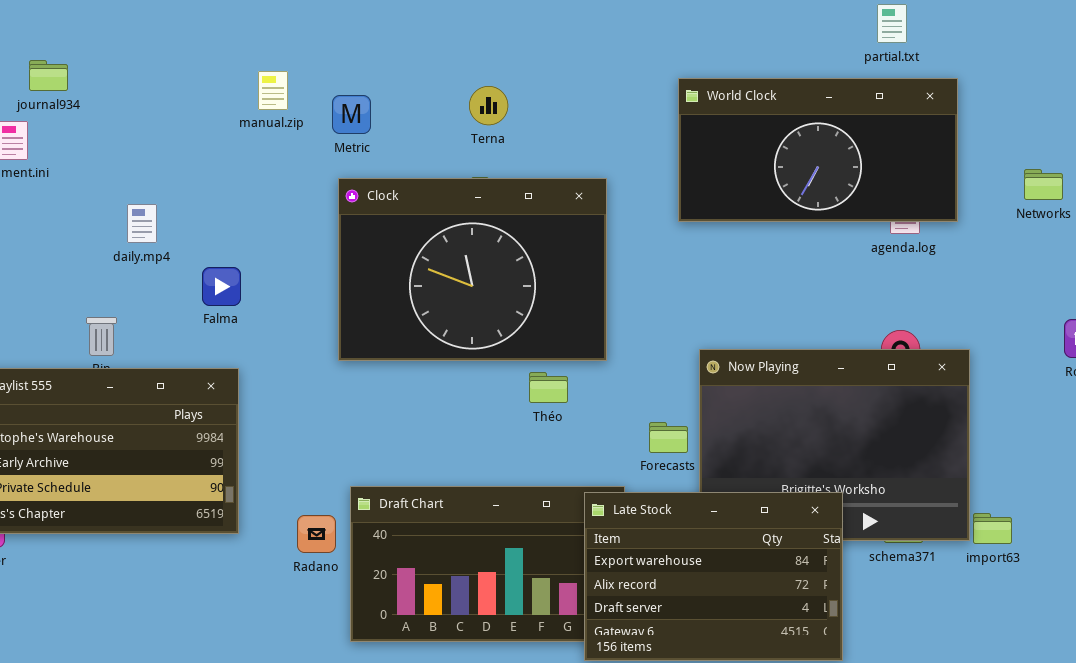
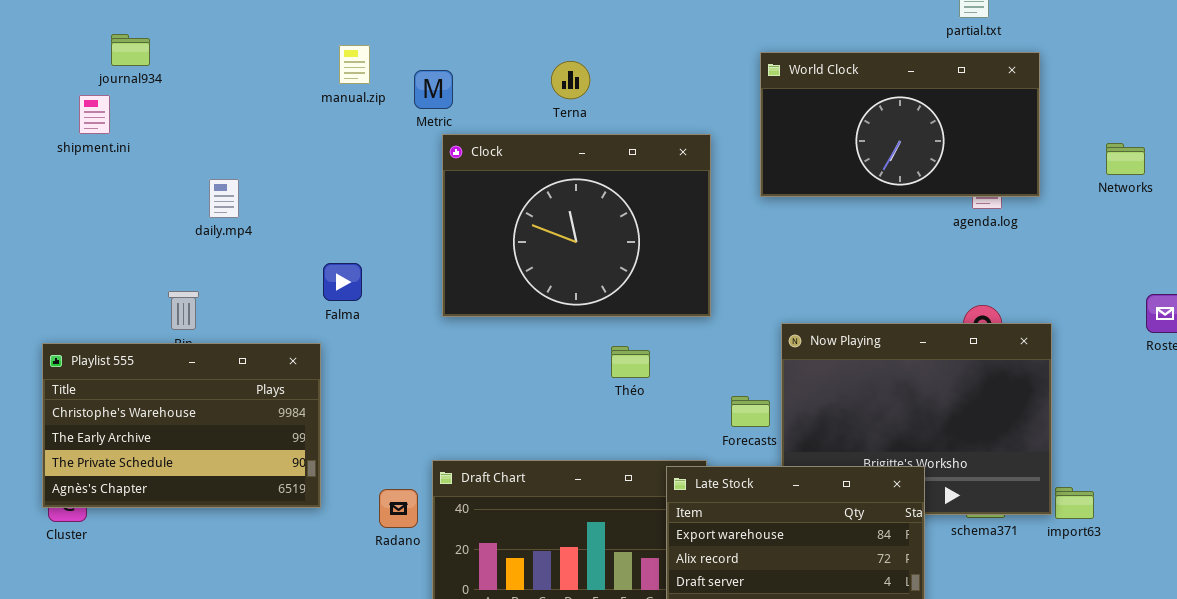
Clock: [338,178,607,361] -> [442,134,711,317], moved
Falma: [202,267,241,306] -> [323,263,362,301], moved

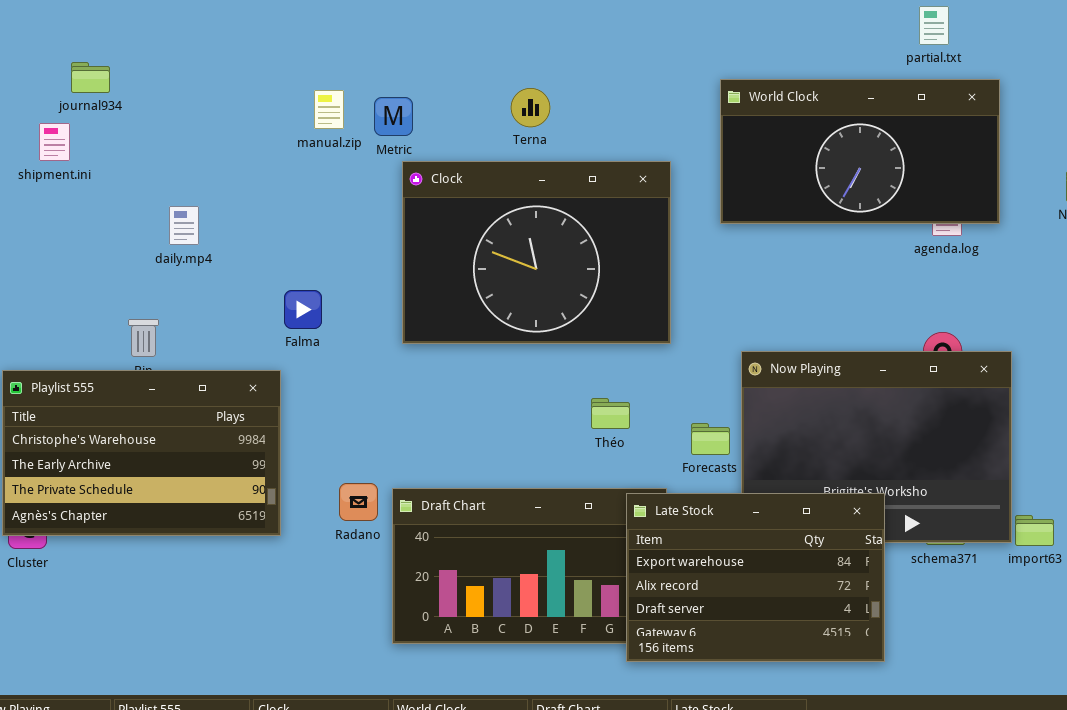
manual.zip: [339,45,370,84] -> [314,90,344,129], moved
Théo: [611,346,650,378] -> [591,398,630,429], moved
Radano: [379,489,418,528] -> [339,483,378,521], moved

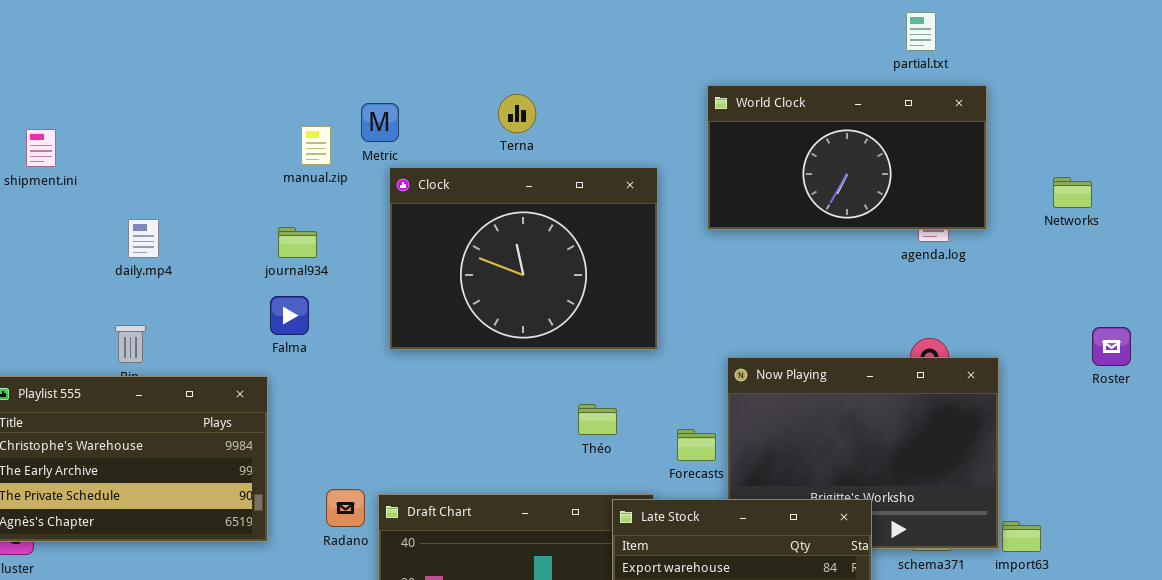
journal934: [71,62,110,93] -> [278,227,317,258], moved
manual.zip: [314,90,344,129] -> [301,126,331,165], moved
daily.mp4: [169,206,199,245] -> [128,219,159,258], moved

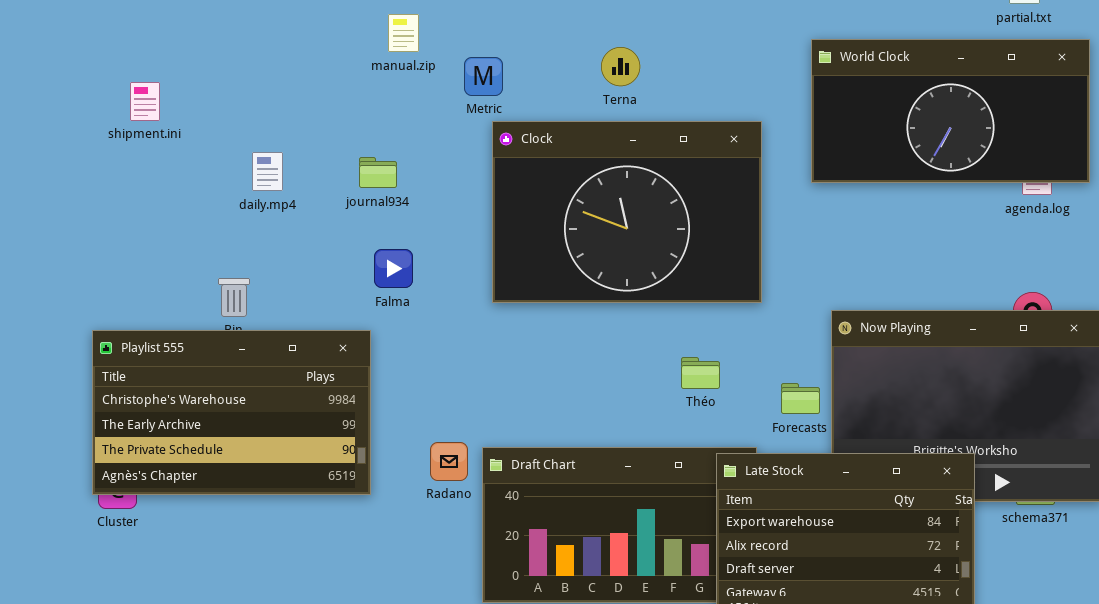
manual.zip: [301,126,331,165] -> [388,14,419,52], moved
daily.mp4: [128,219,159,258] -> [252,152,283,191], moved
journal934: [278,227,317,258] -> [359,157,397,188], moved

